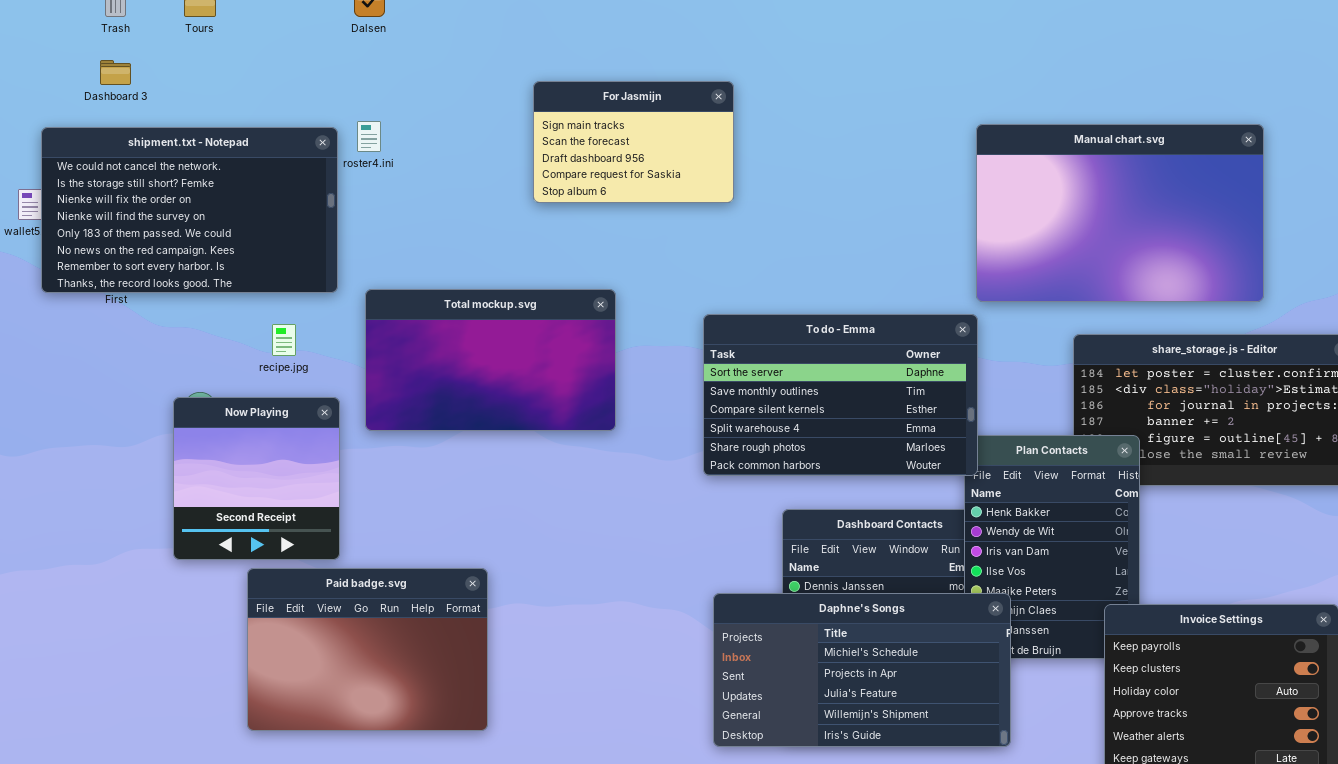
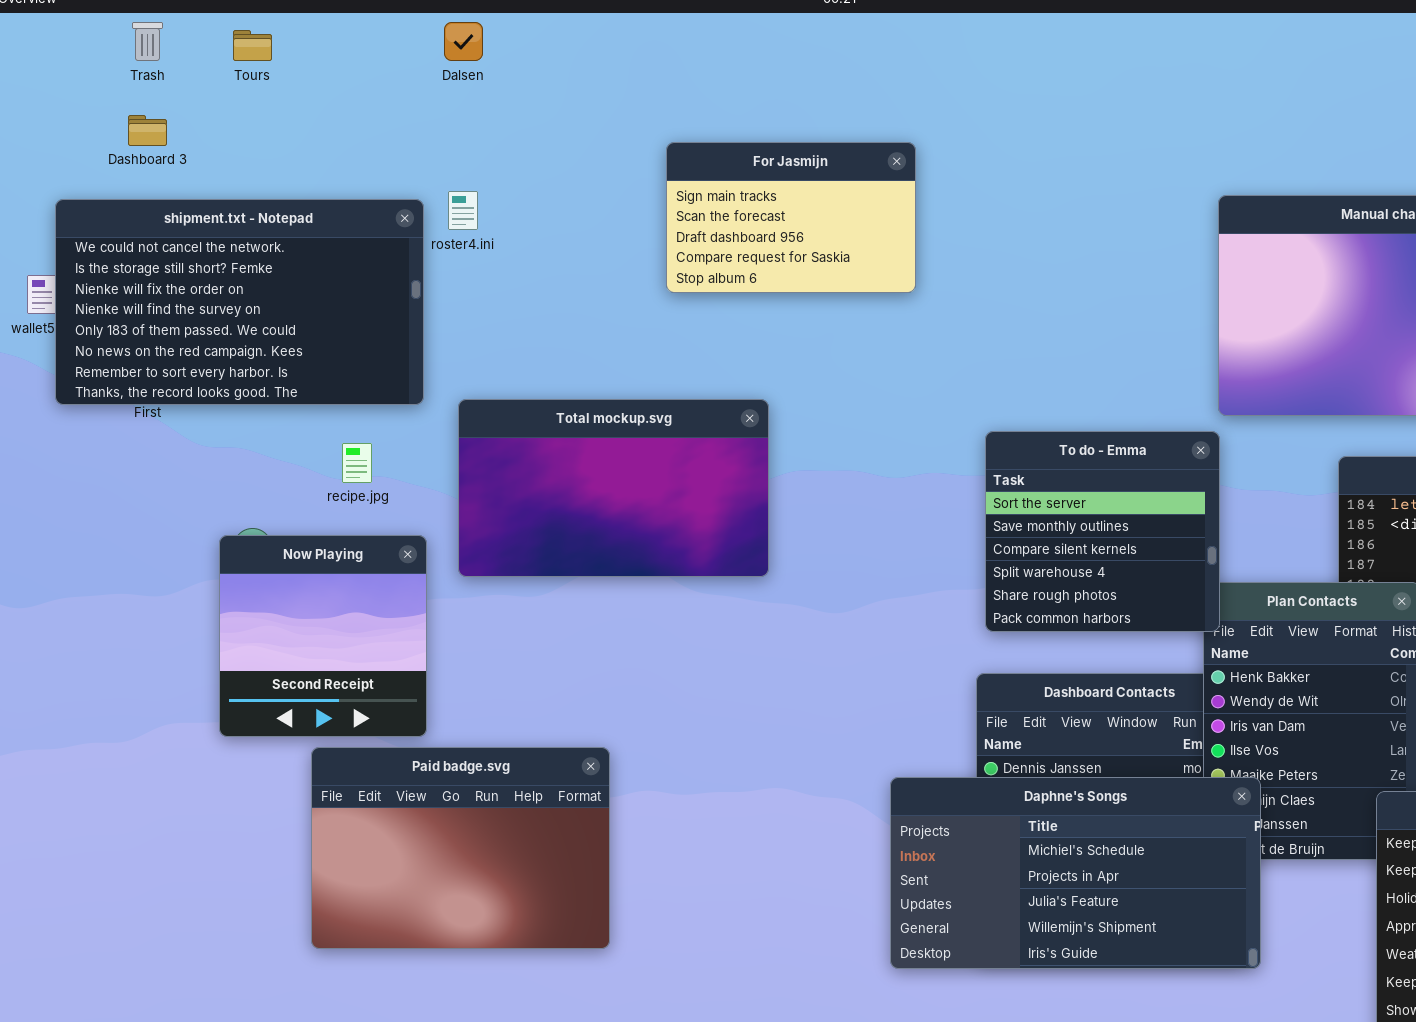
To do - Emma: [703,314,978,476] -> [985,431,1220,632], resized

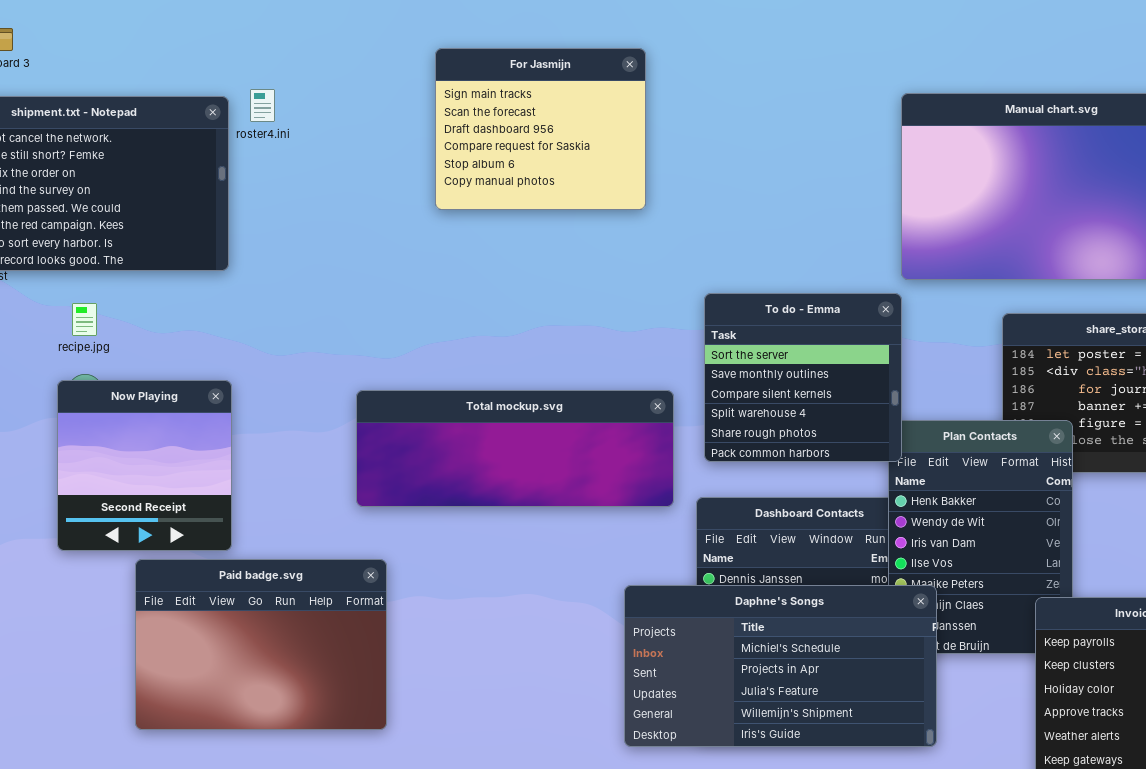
For Jasmijn: [666,142,916,293] -> [435,48,646,210], resized
Total mockup.svg: [458,399,769,577] -> [356,390,674,507], moved, resized
recipe.jpg: [342,443,372,483] -> [72,303,97,336], moved

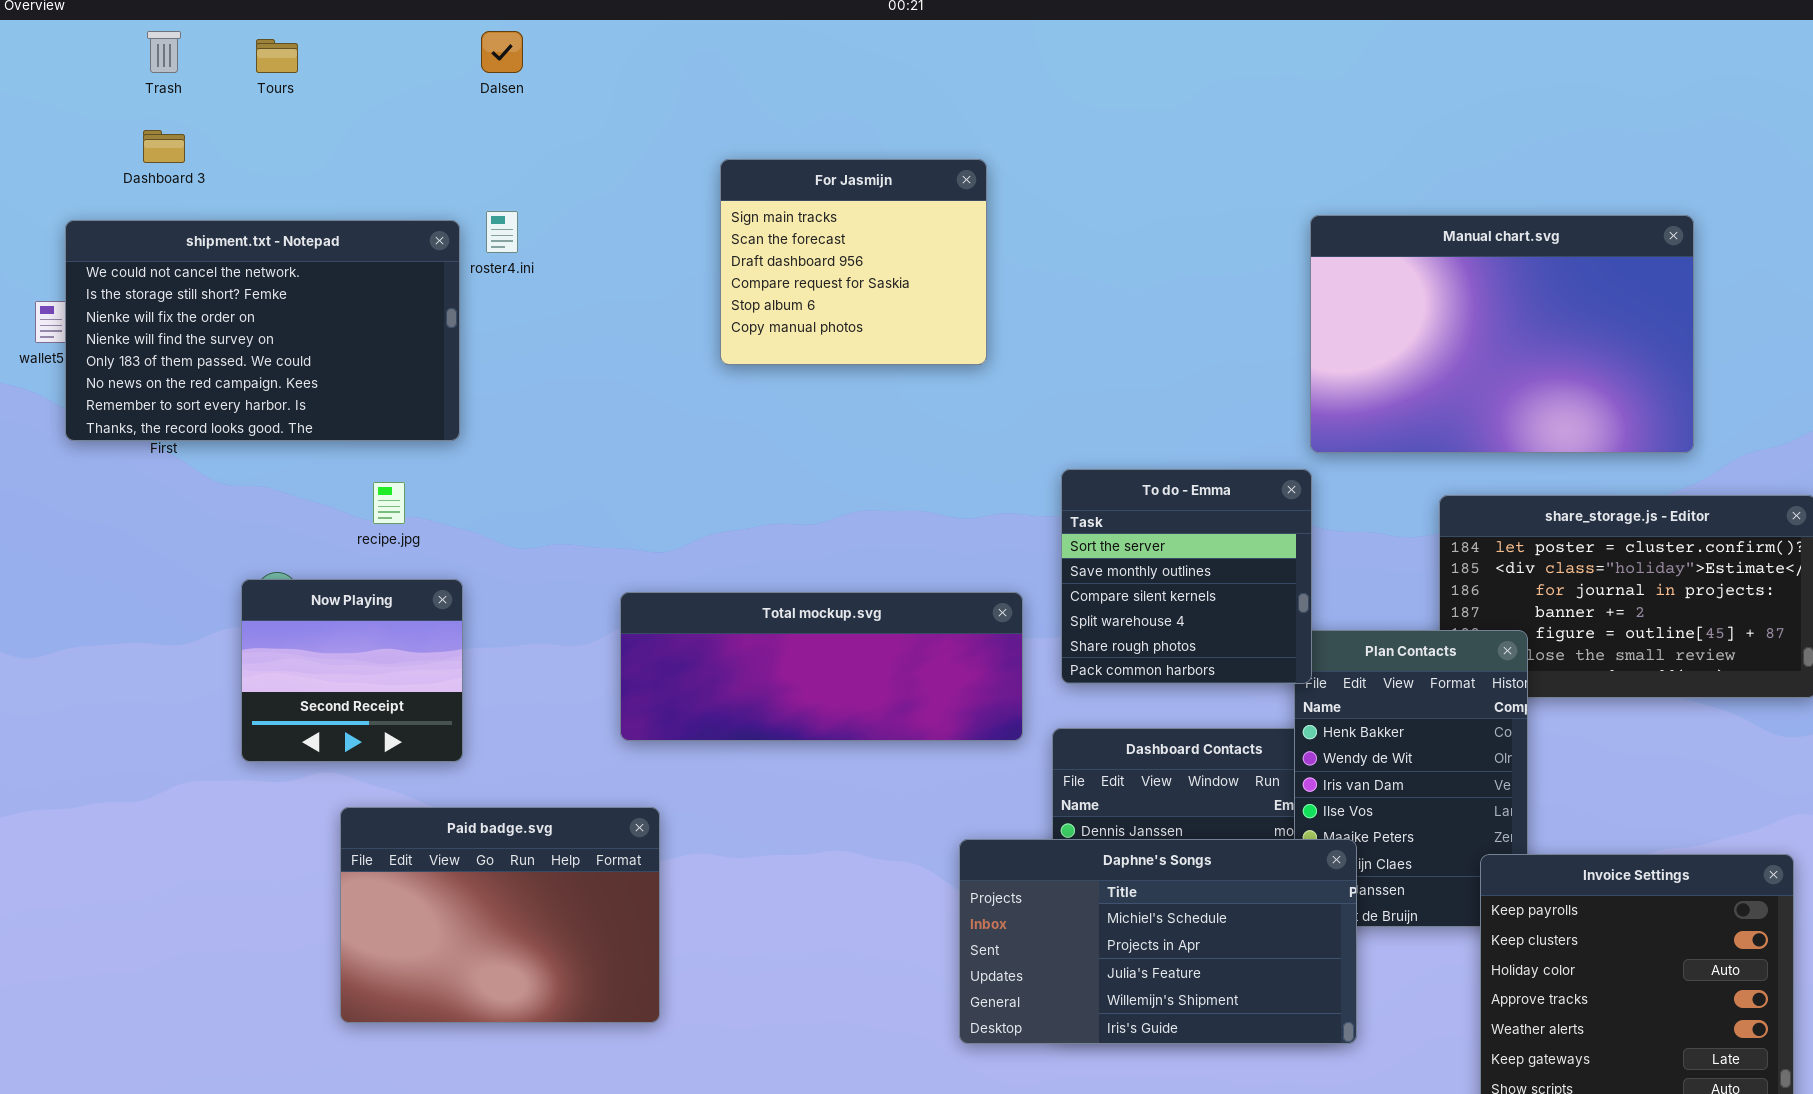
recipe.jpg: [72,303,97,336] -> [373,482,405,524], moved
Now Playing: [57,380,232,551] -> [241,579,463,762], resized

